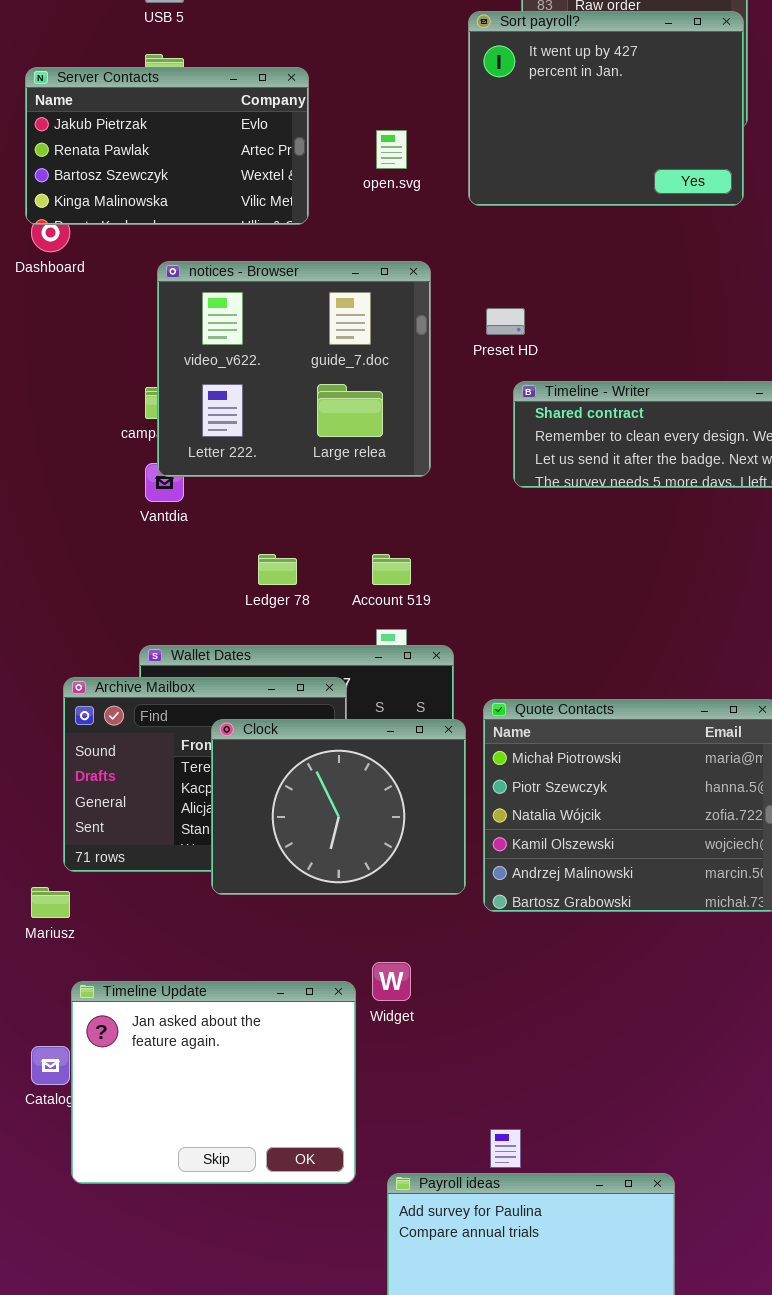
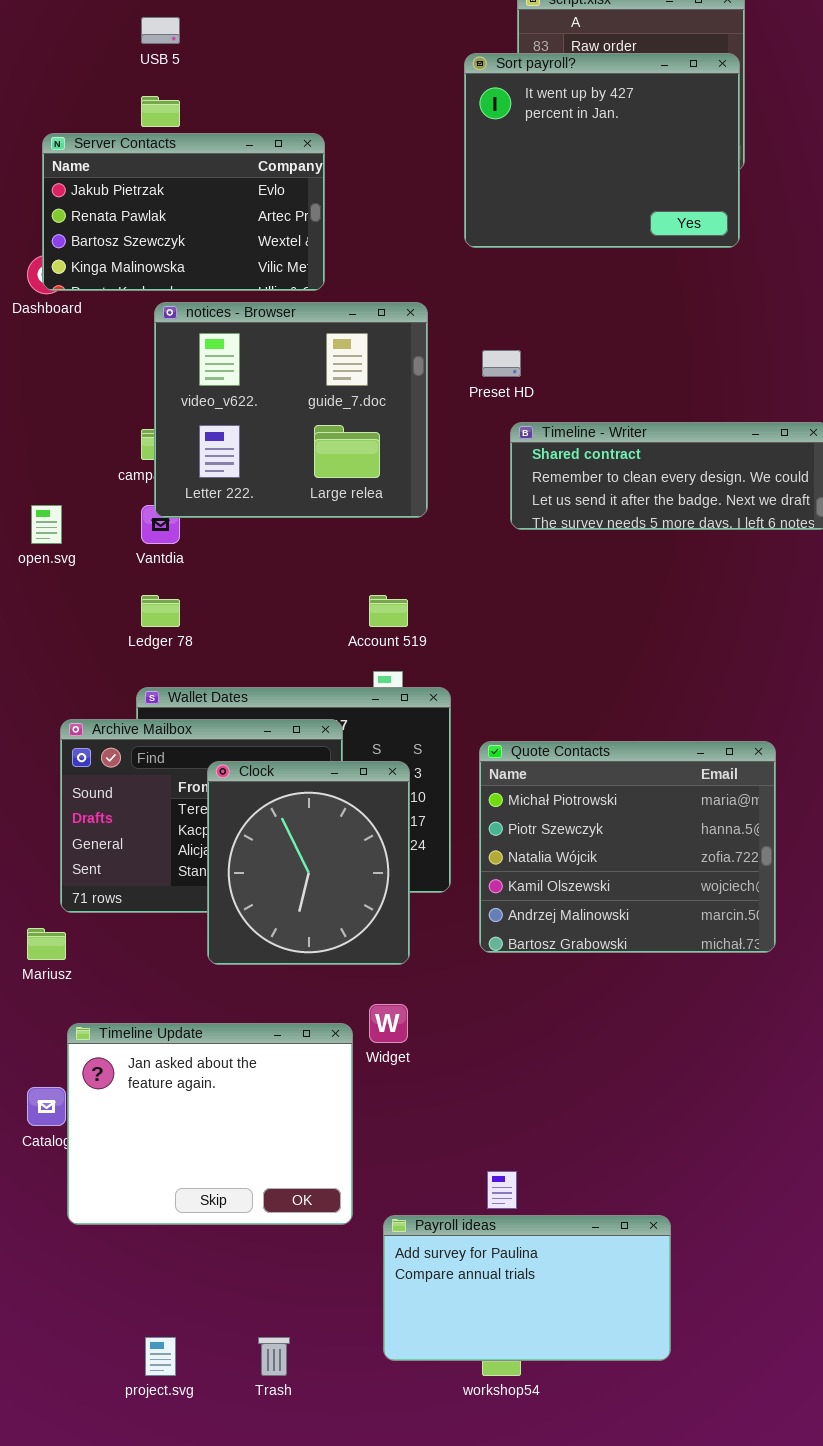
Server Contacts: [25,67,309,225] -> [42,133,325,291], moved
open.svg: [376,130,407,169] -> [31,505,62,544], moved
Ledger 78: [258,554,297,585] -> [141,595,180,627], moved
Clock: [211,719,466,895] -> [207,761,410,965], resized

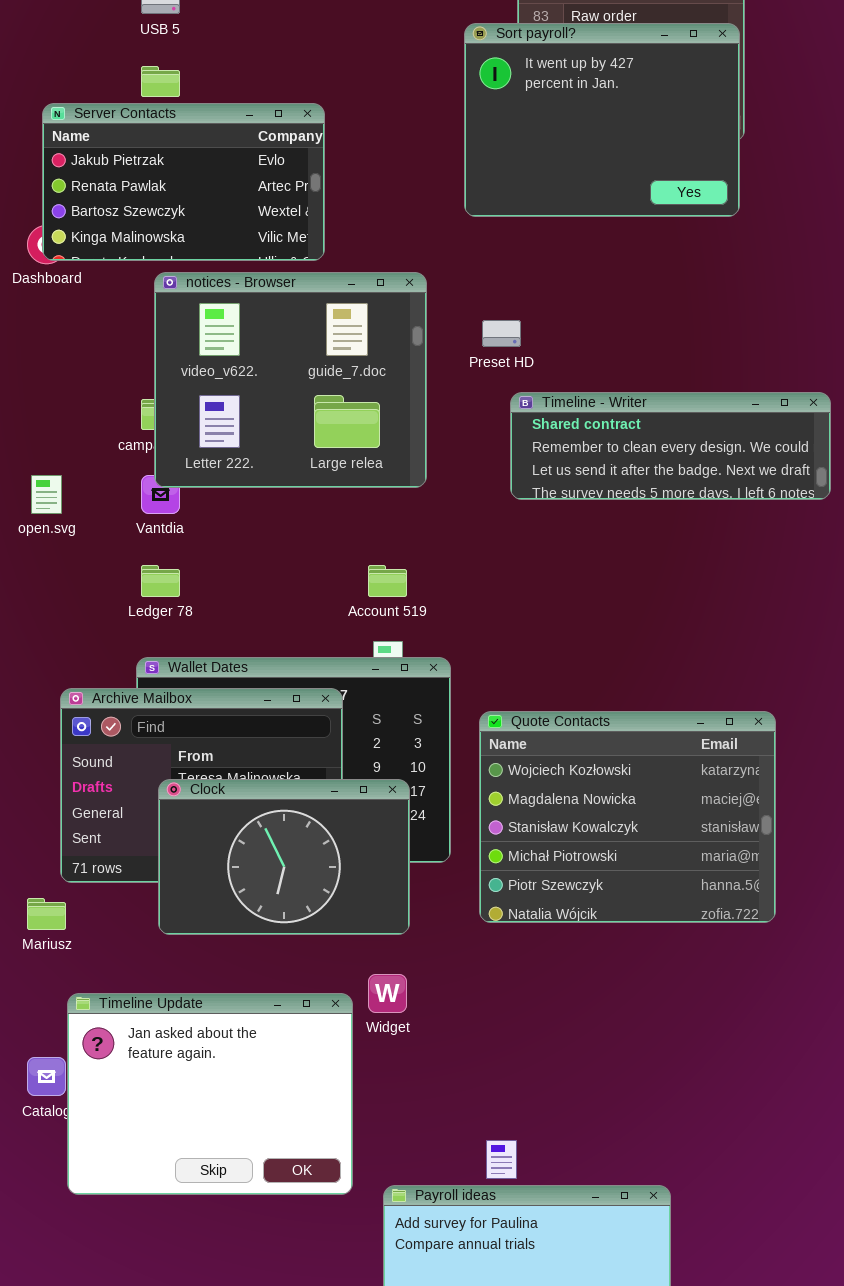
Quote Contacts: [479,741,776,953] -> [479,711,776,923], scrolled up 3 rows
Clock: [207,761,410,965] -> [158,779,410,935], resized

